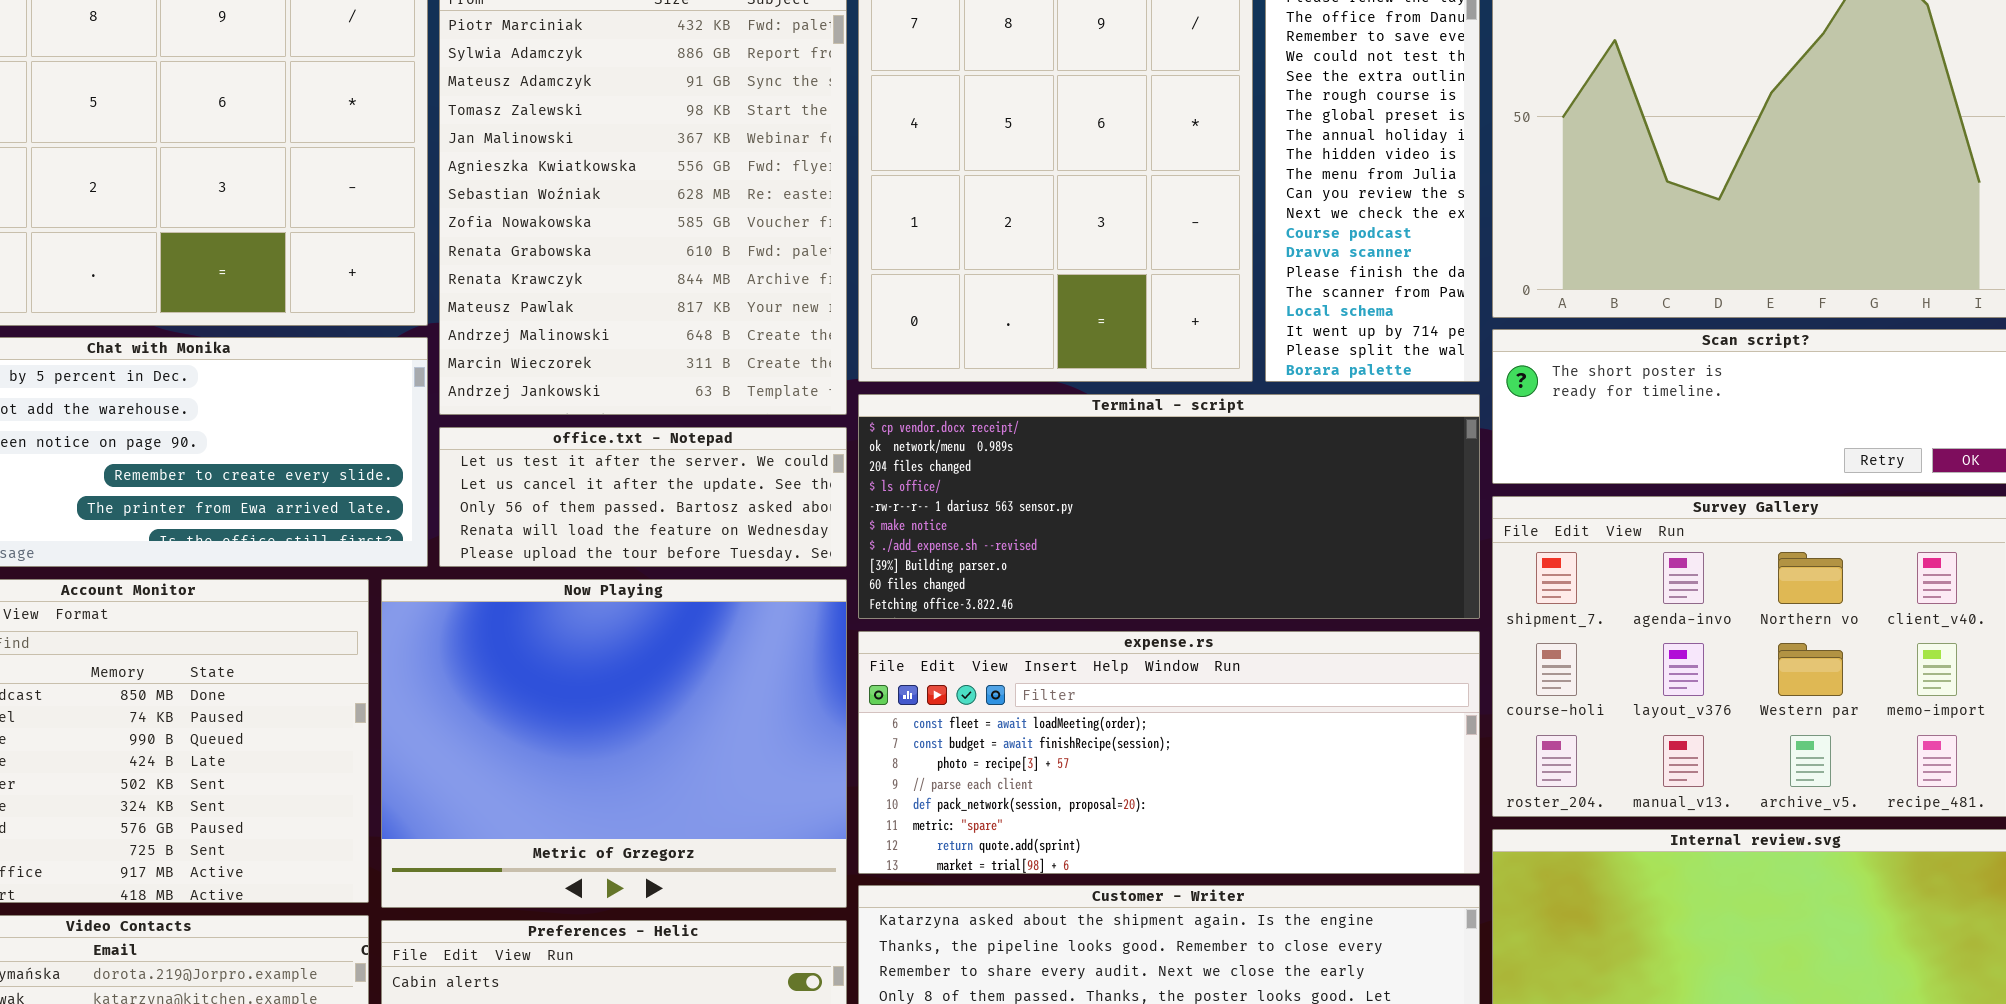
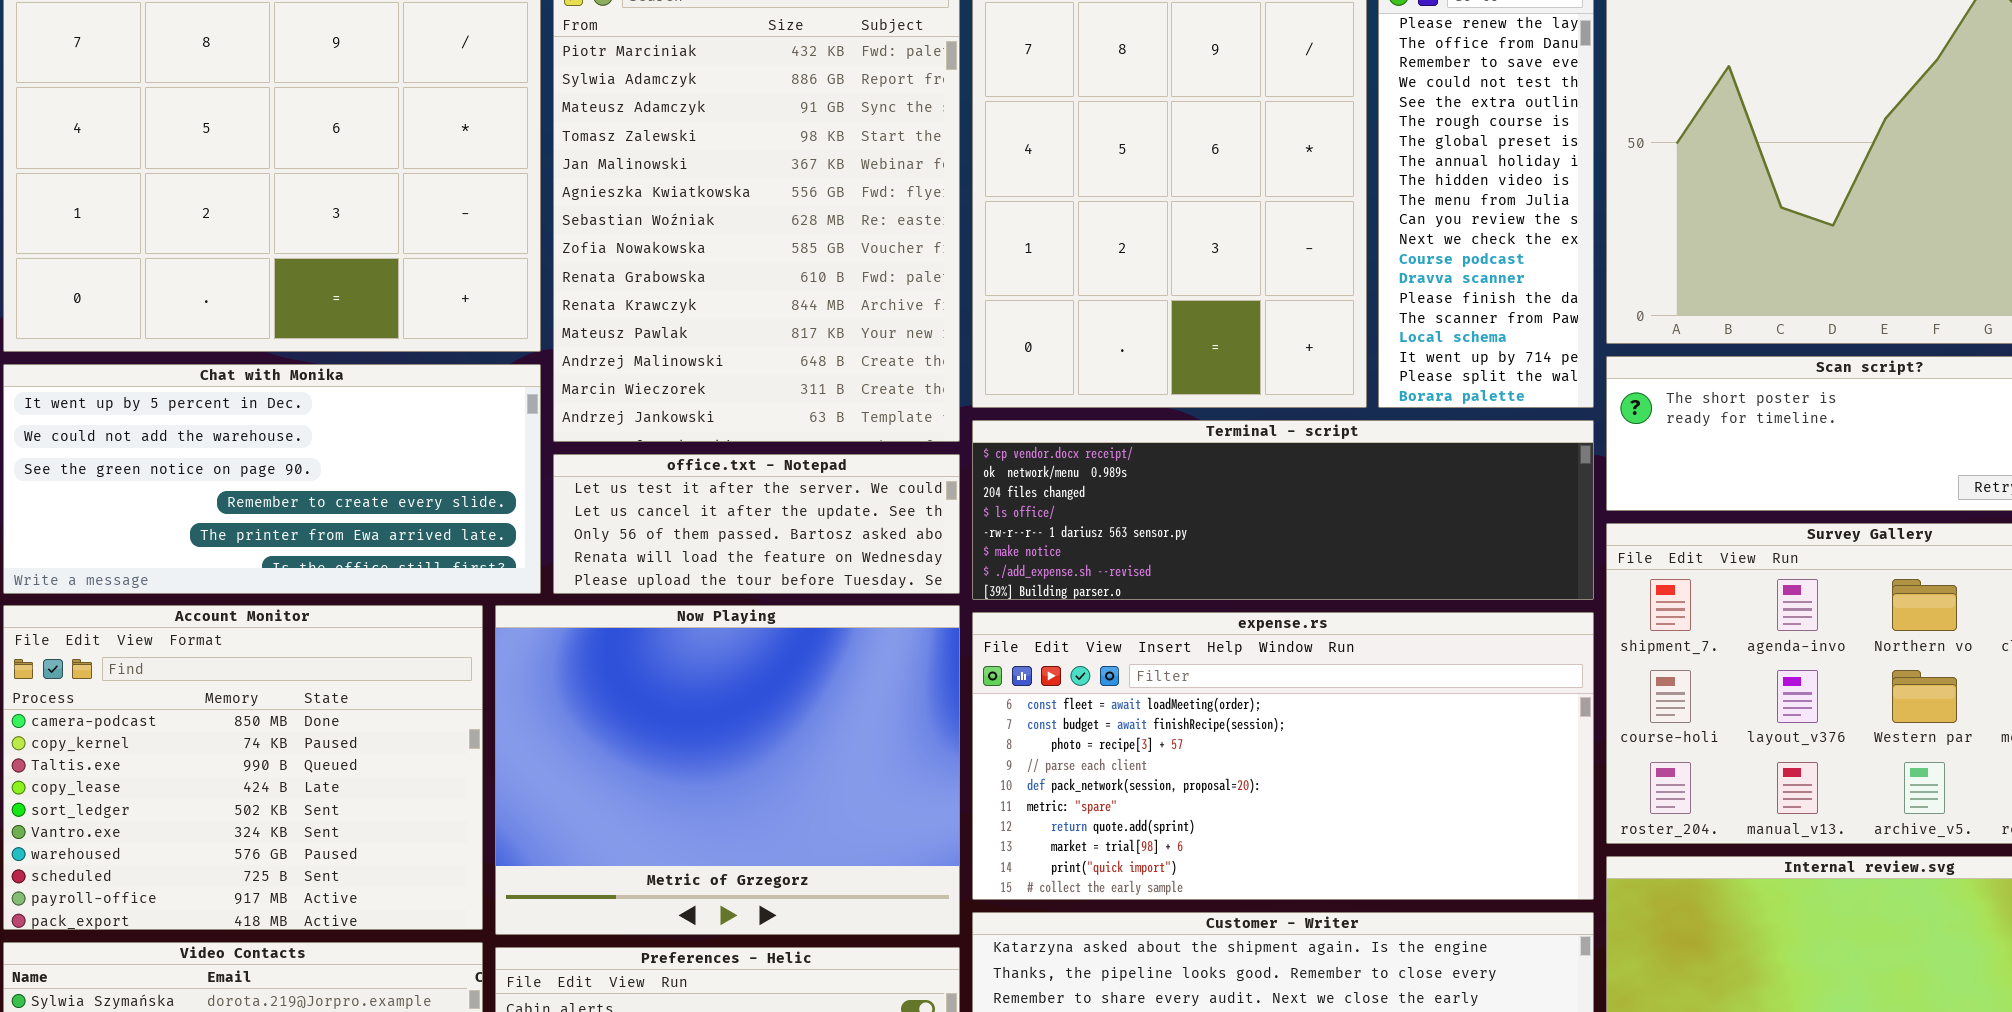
Terminal - script: [858,394,1480,619] -> [972,420,1594,600], resized
expense.rs: [858,631,1480,874] -> [972,612,1594,900], resized

